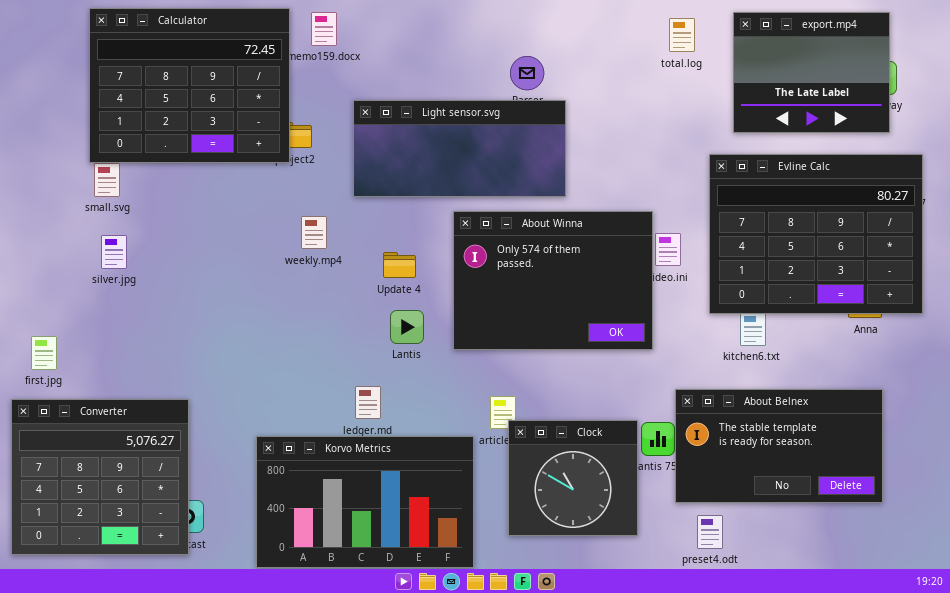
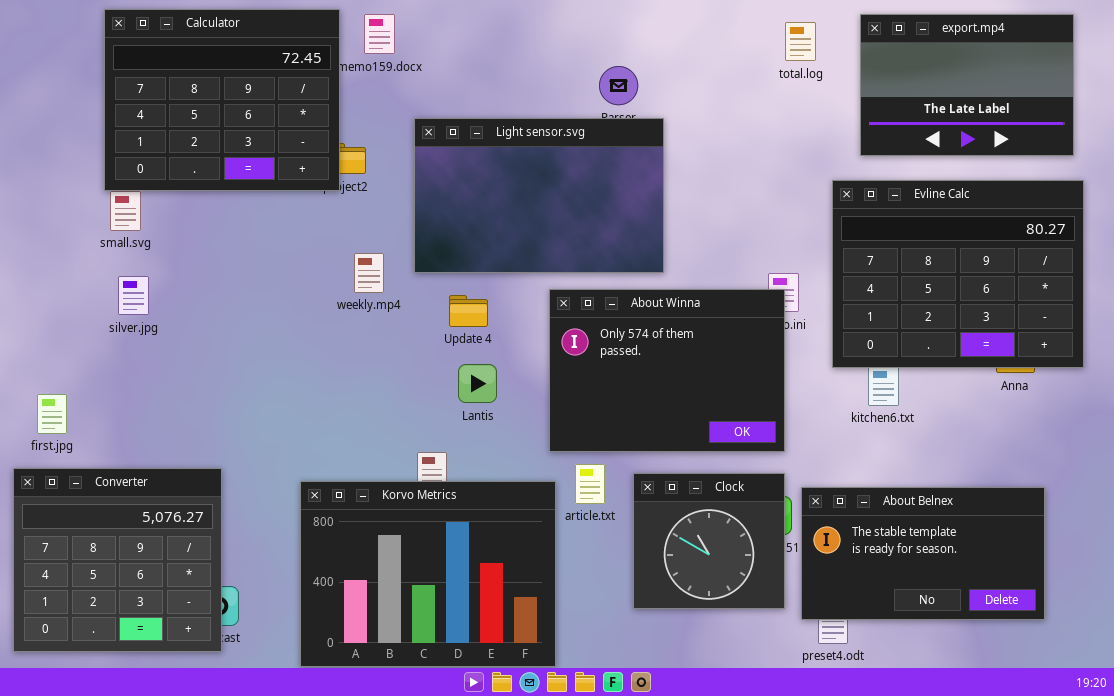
export.mp4: [733,12,890,133] -> [860,14,1074,156], resized
Light sensor.svg: [353,100,566,197] -> [414,118,664,273], resized
About Winna: [453,211,653,350] -> [549,289,785,452], moved
About Belnex: [675,389,883,503] -> [801,487,1045,620], moved
Clock: [508,420,638,536] -> [633,473,785,609], moved
Korvo Metrics: [256,436,474,568] -> [300,481,556,667], resized

